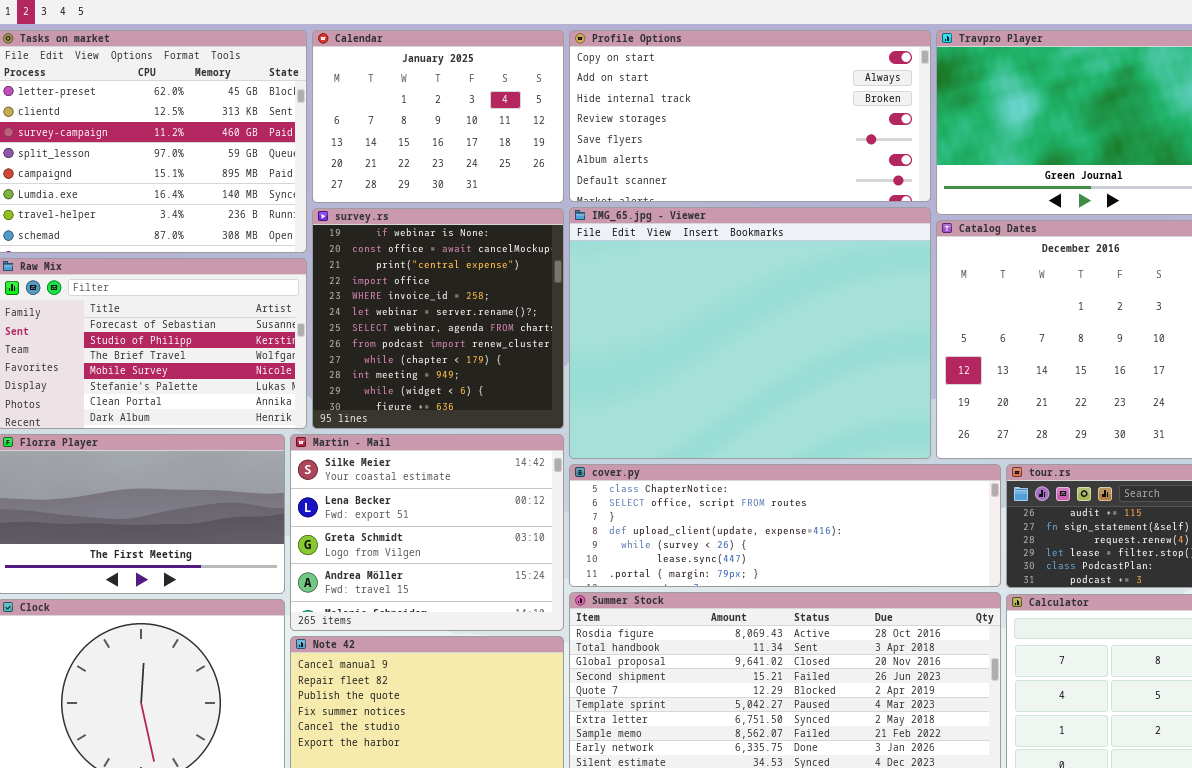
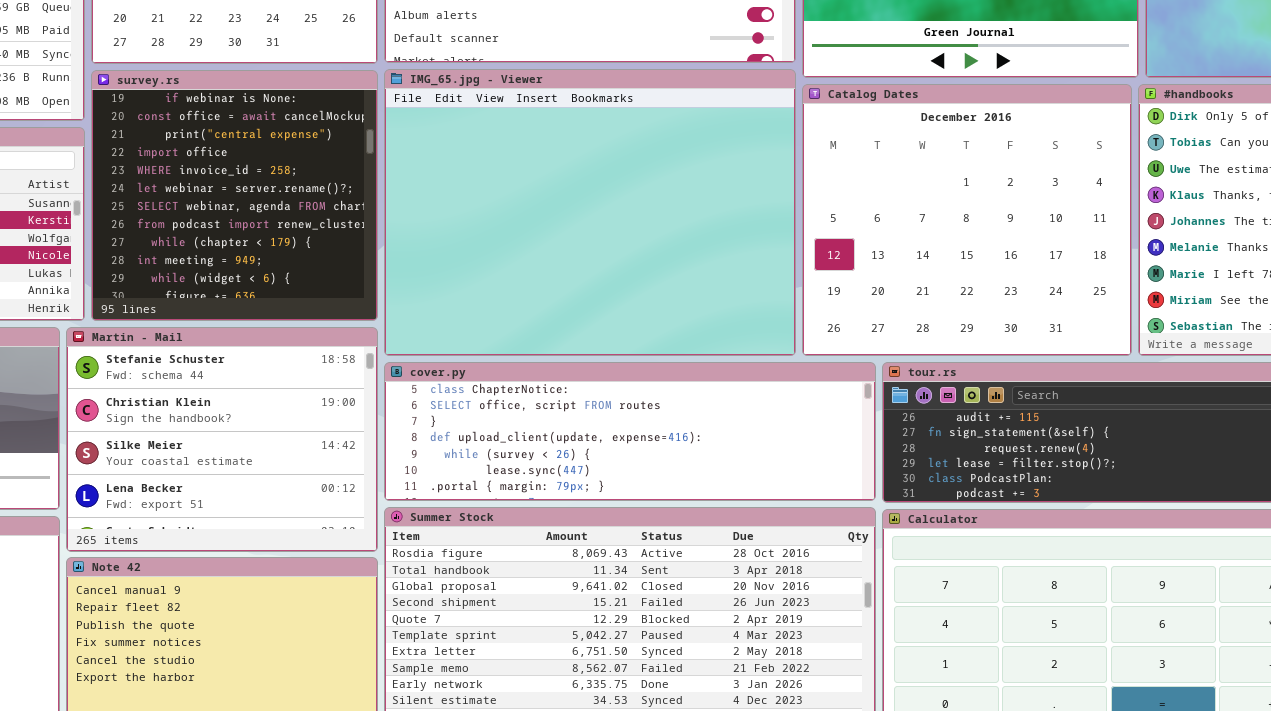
Martin - Mail: [290,434,564,631] -> [66,327,378,552], scrolled up 2 rows

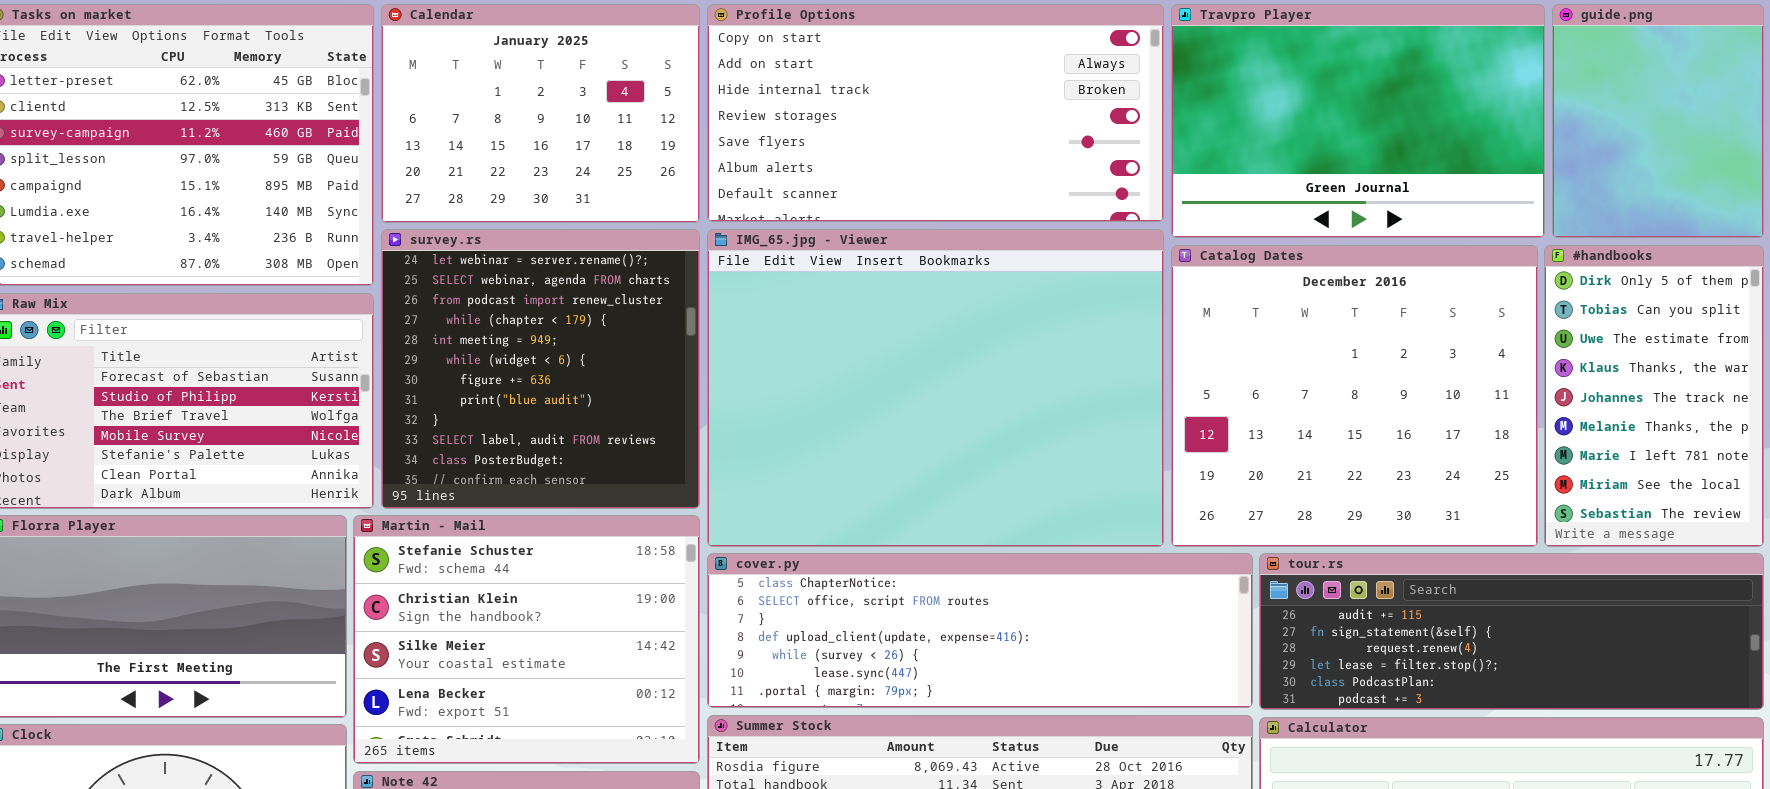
survey.rs: [91,70,378,321] -> [381,229,700,509], scrolled down 5 rows

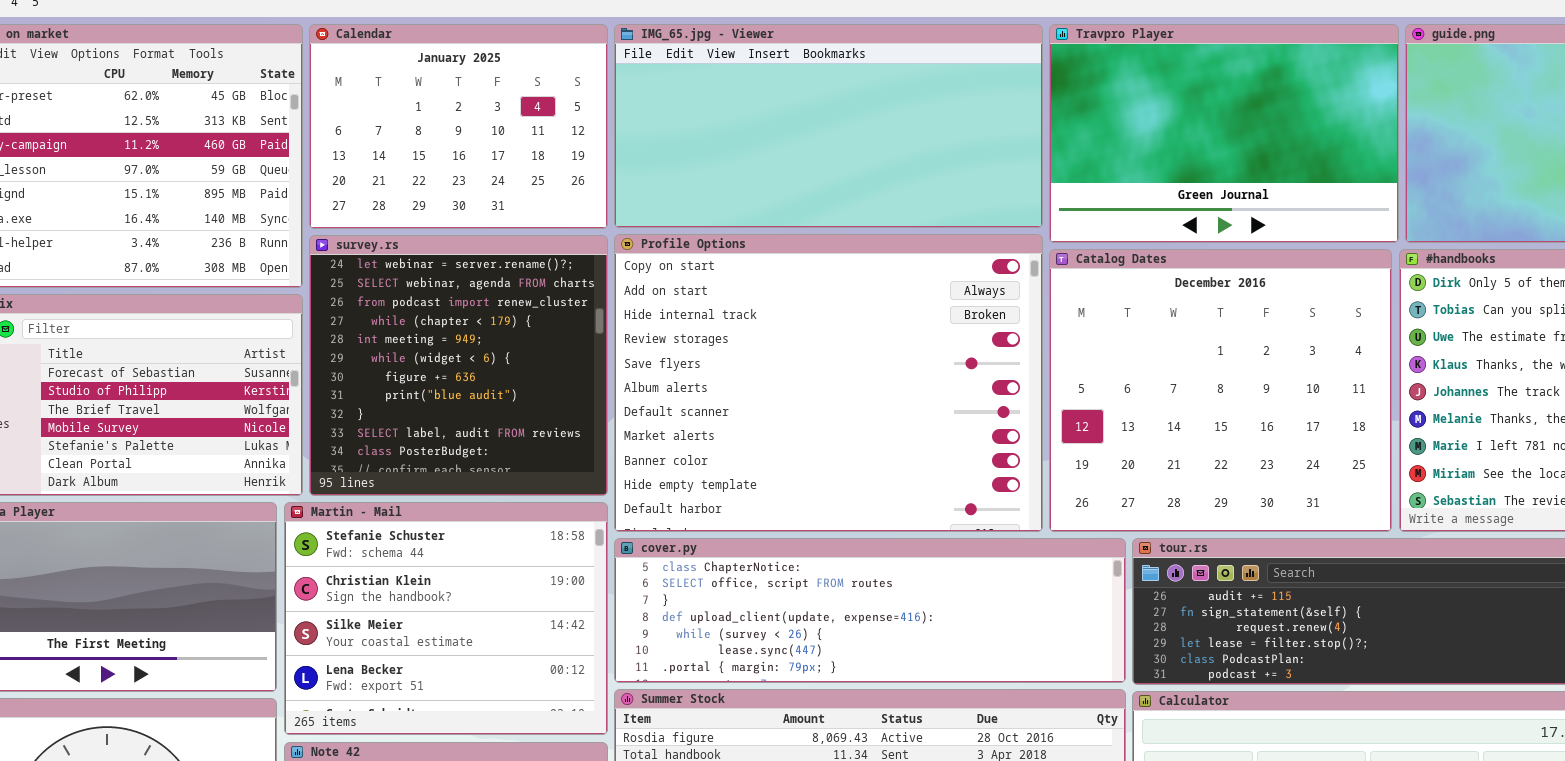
Profile Options: [707,4,1164,222] -> [614,234,1043,532], moved, resized
IMG_65.jpg - Viewer: [707,229,1164,547] -> [614,24,1043,228], moved, resized

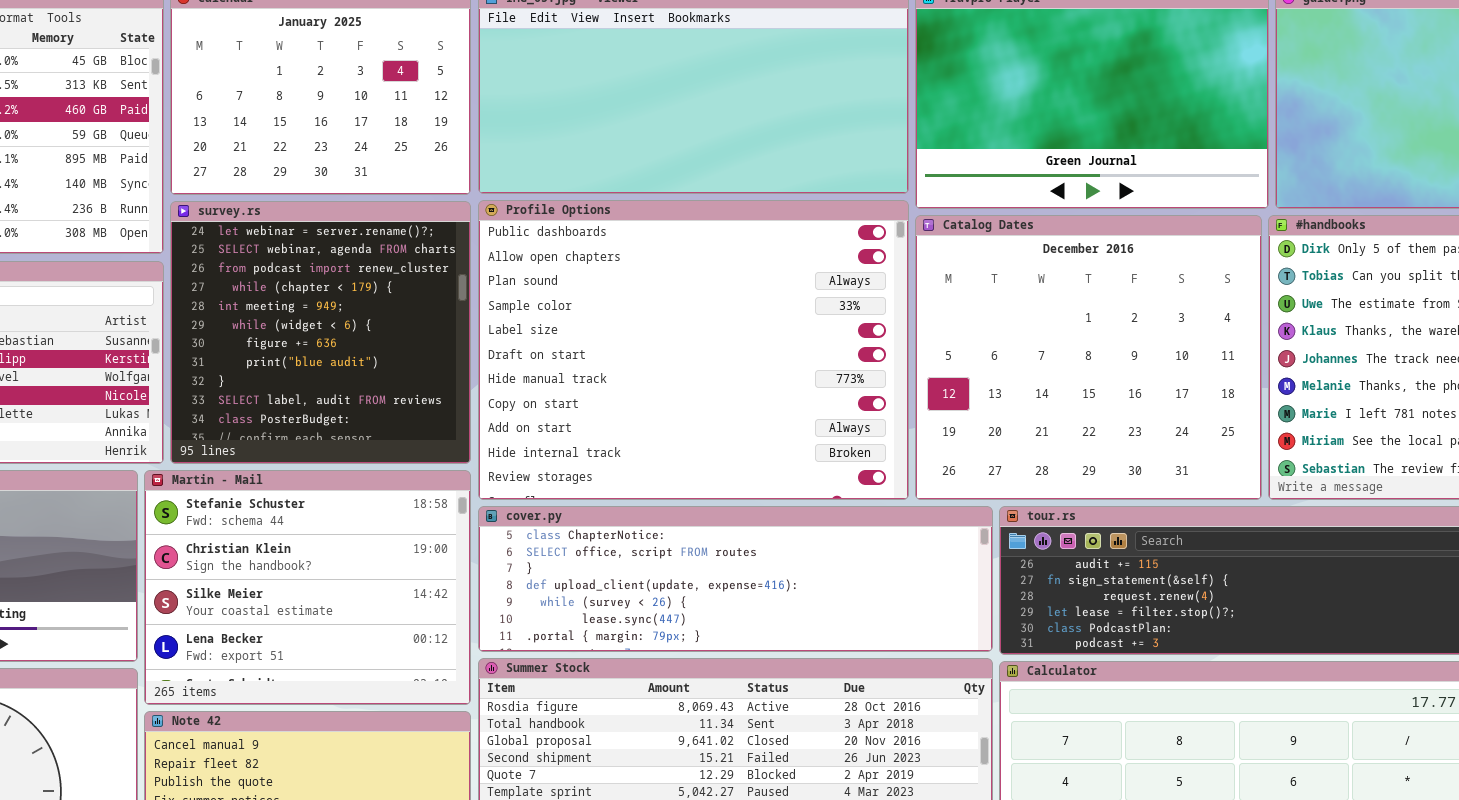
Profile Options: [614,234,1043,532] -> [478,200,909,500], scrolled up 7 rows

